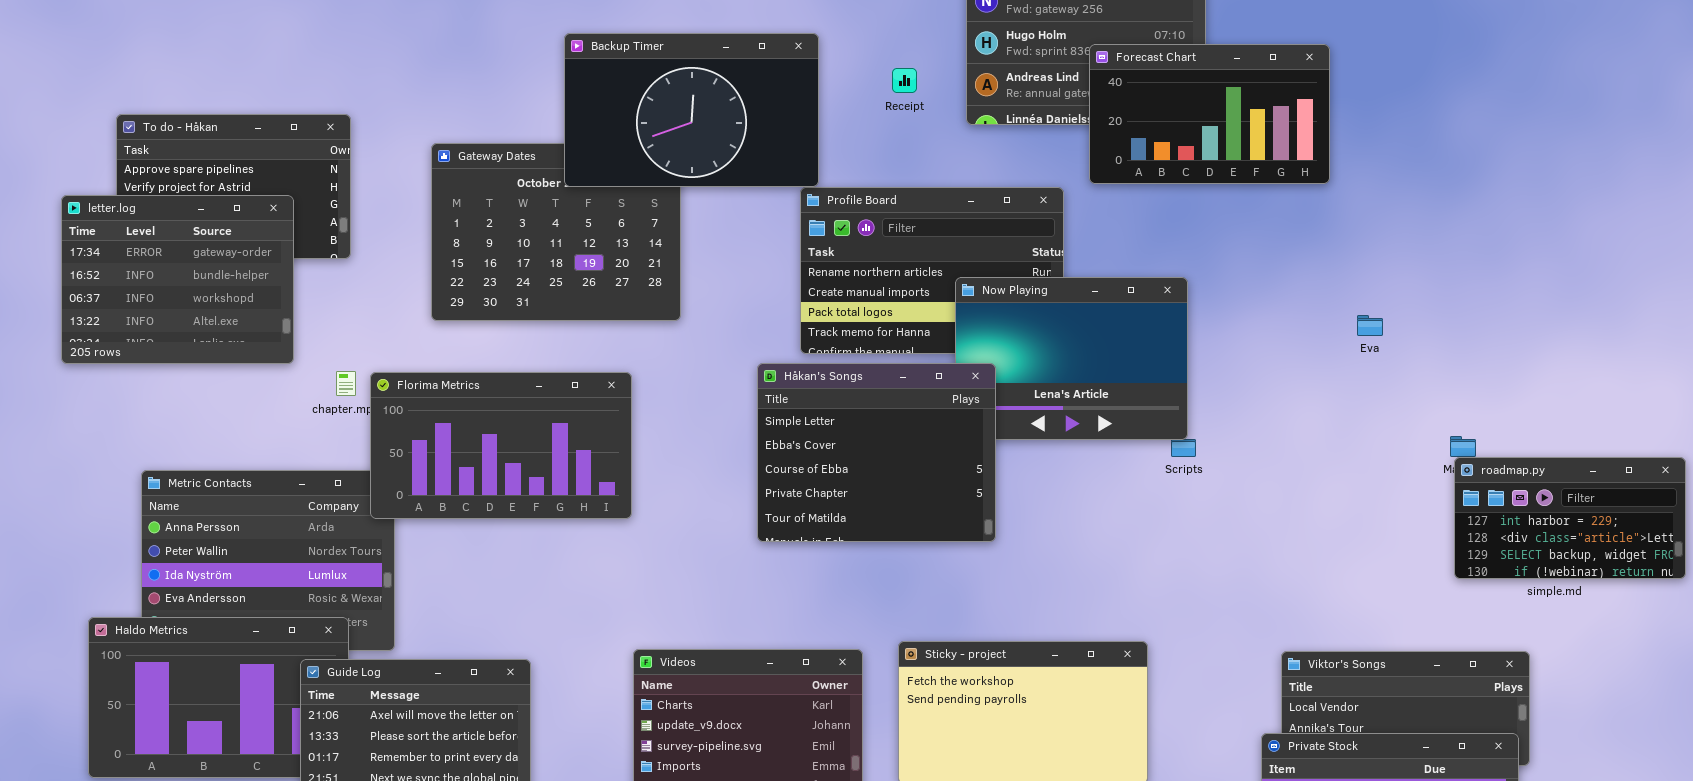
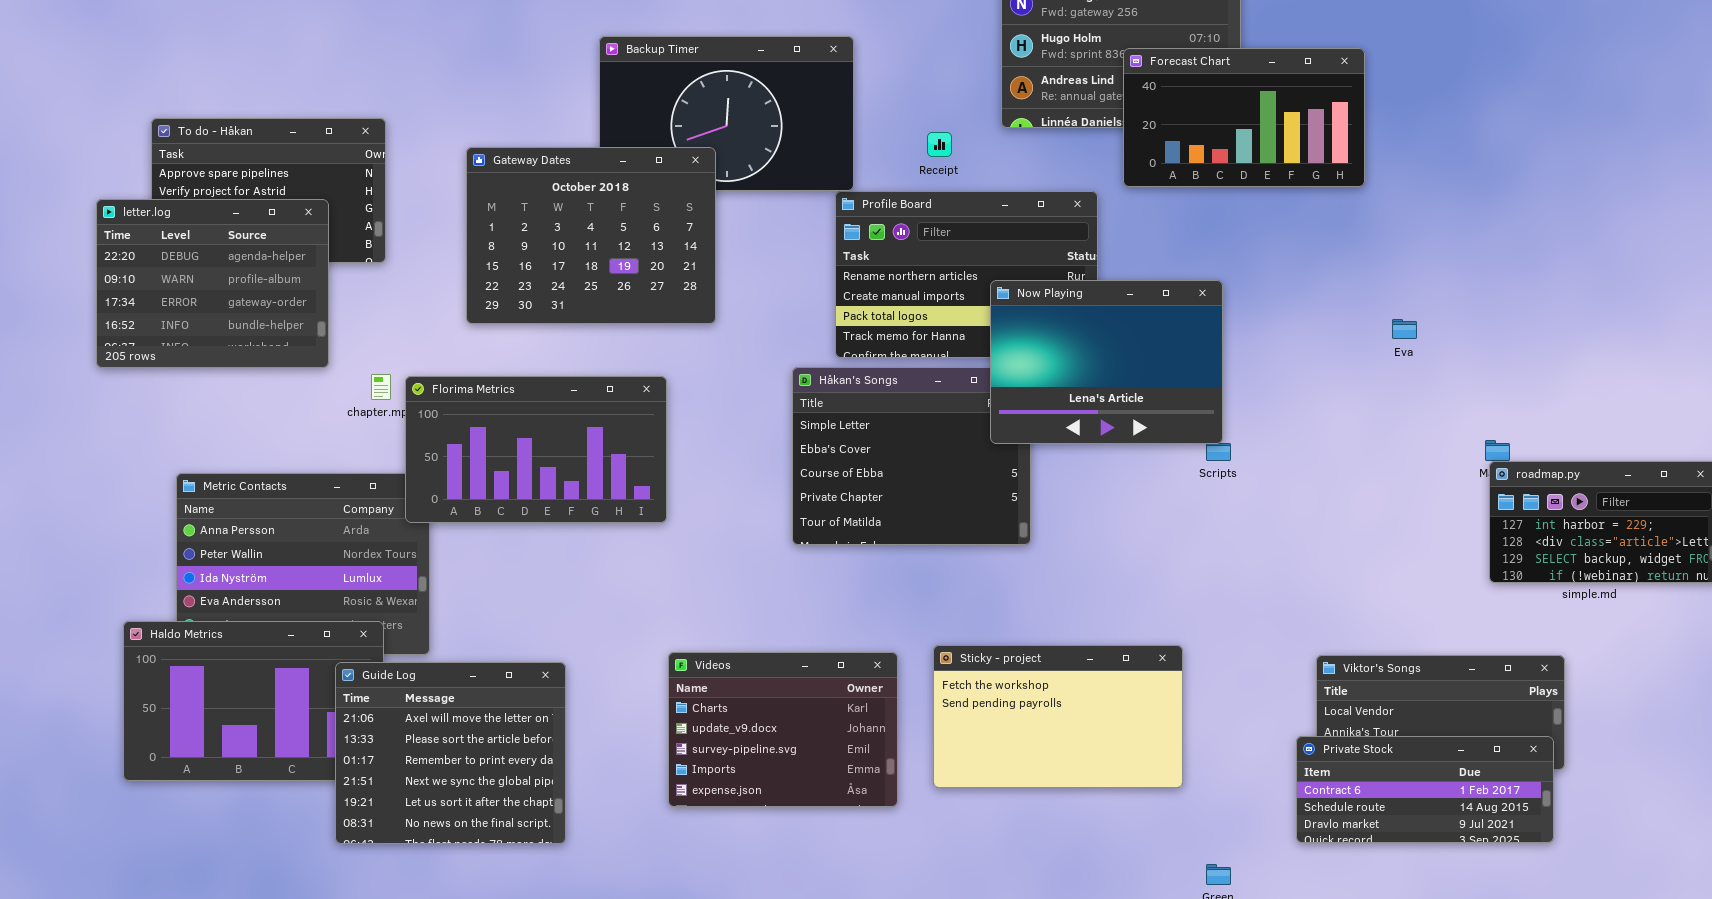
Receipt: [892,68,917,93] -> [927,132,952,157], moved
Gateway Dates: [431,143,681,321] -> [466,147,716,324], raised
letter.log: [61,195,294,364] -> [96,199,329,368], scrolled up 2 rows
Now Playing: [955,277,1188,440] -> [990,280,1223,444], raised

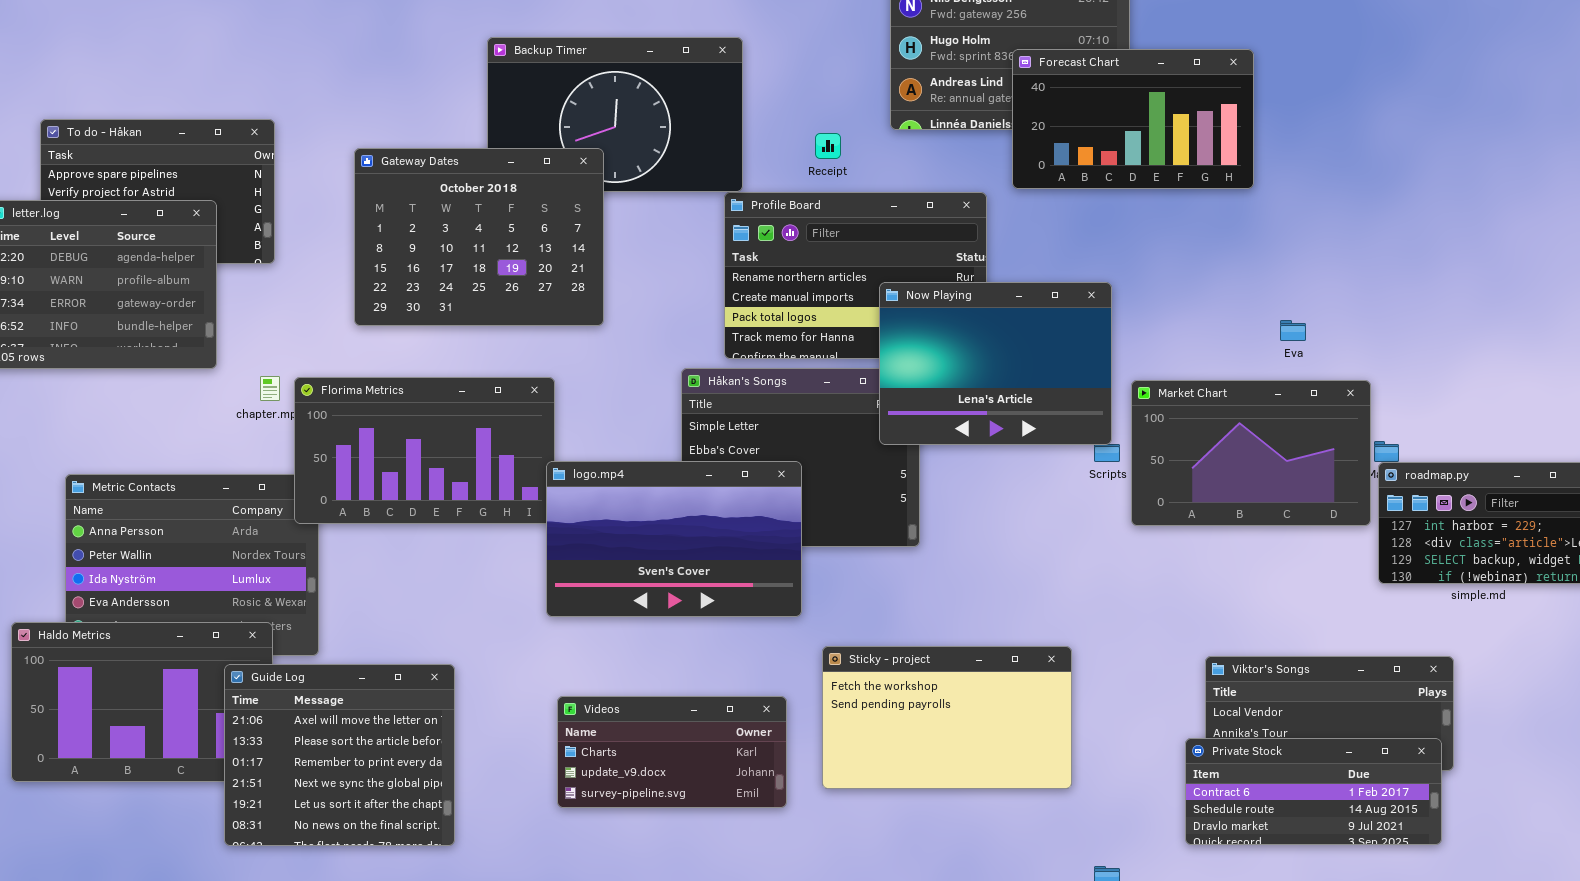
Market Chart: none -> [1131,380,1371,526], opened
logo.mp4: none -> [546,461,802,617], opened
Videos: [668,652,898,807] -> [557,696,787,808], resized

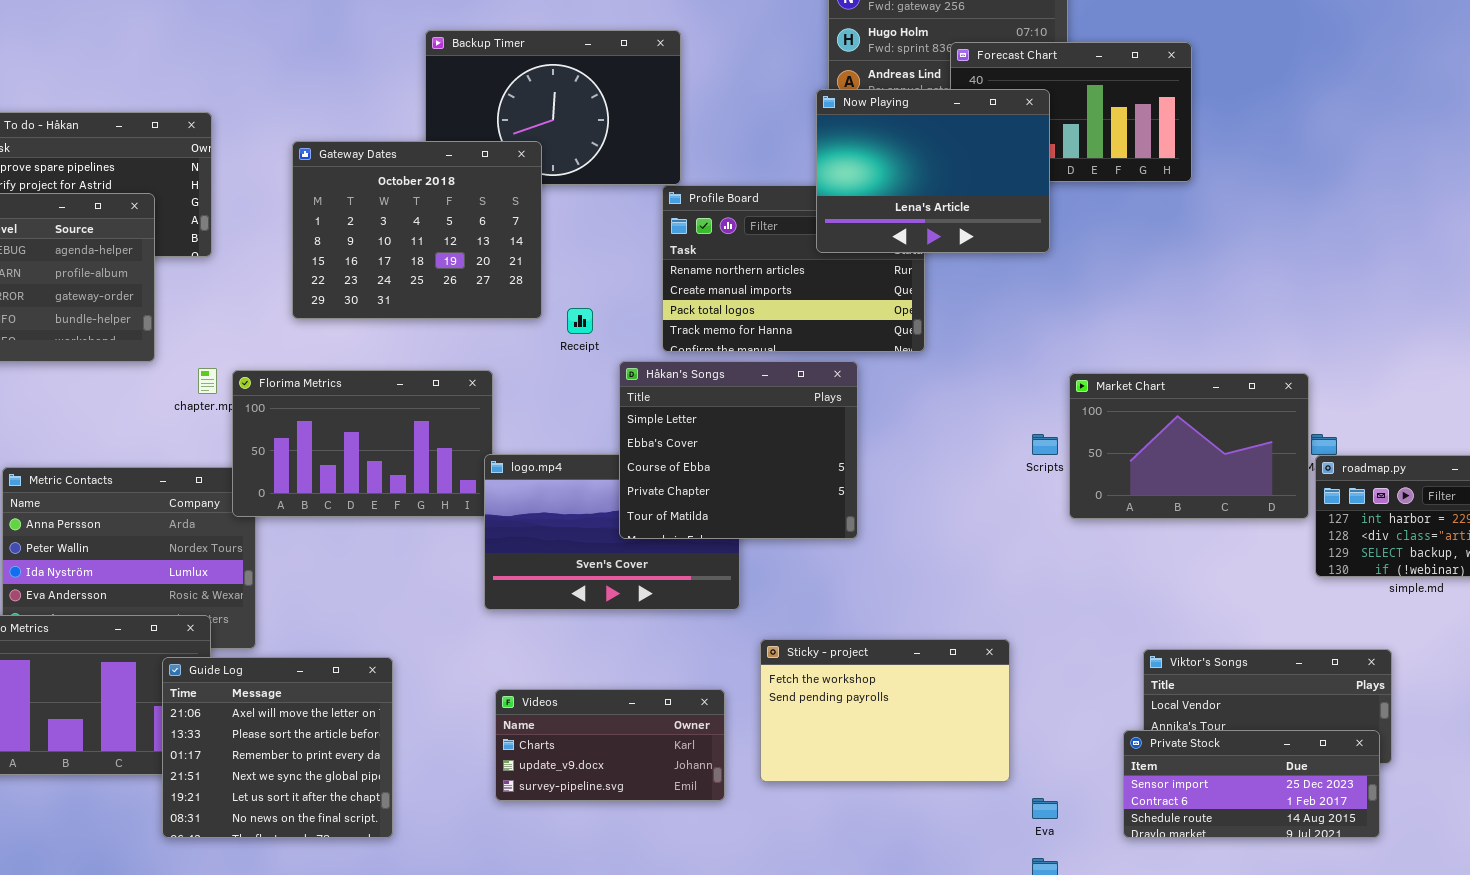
Receipt: [815,133,841,159] -> [567,308,593,334], moved
Now Playing: [879,282,1112,445] -> [816,89,1050,253], moved
Eva: [1280,320,1306,341] -> [1032,798,1058,819], moved
Håkan's Songs: [681,368,920,547] -> [619,361,858,539], raised
Private Stock: [1185,738,1442,845] -> [1123,730,1380,838], scrolled up 1 row

